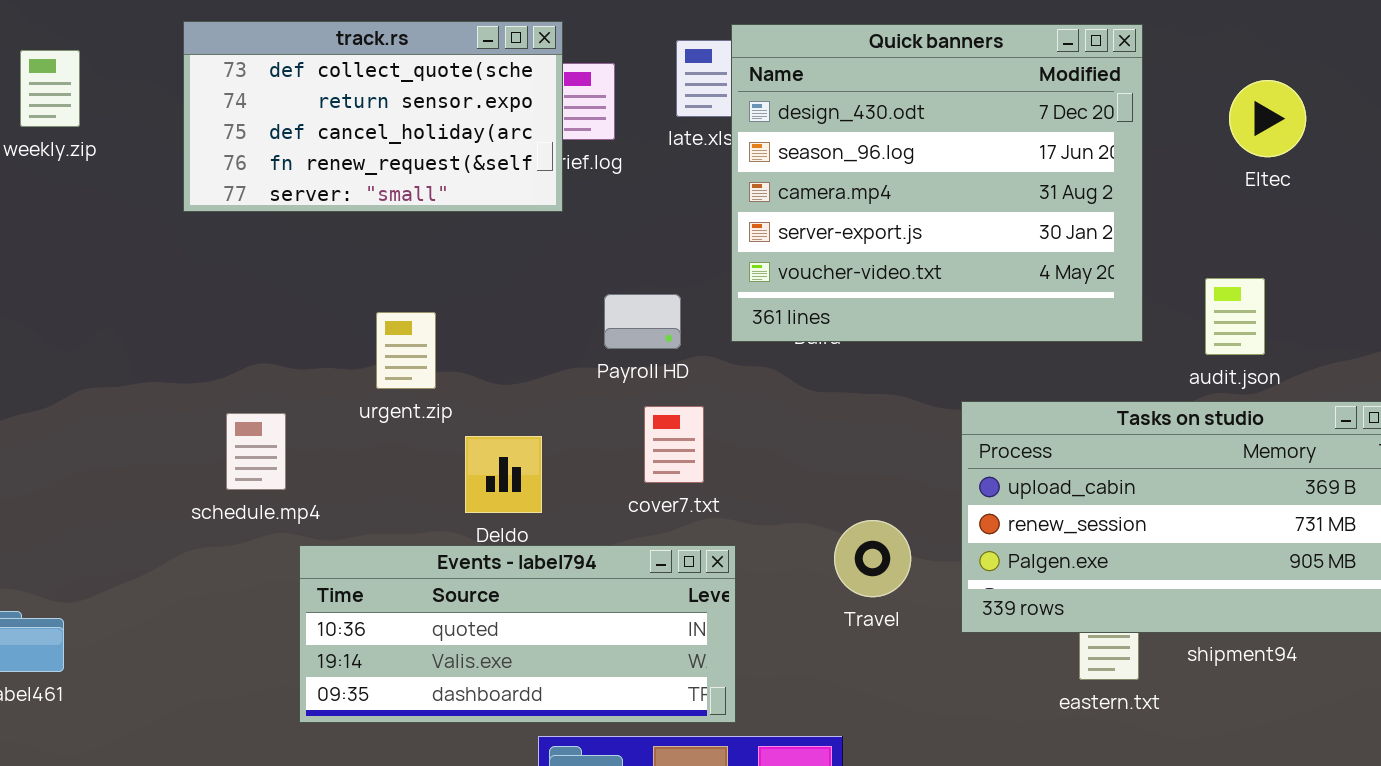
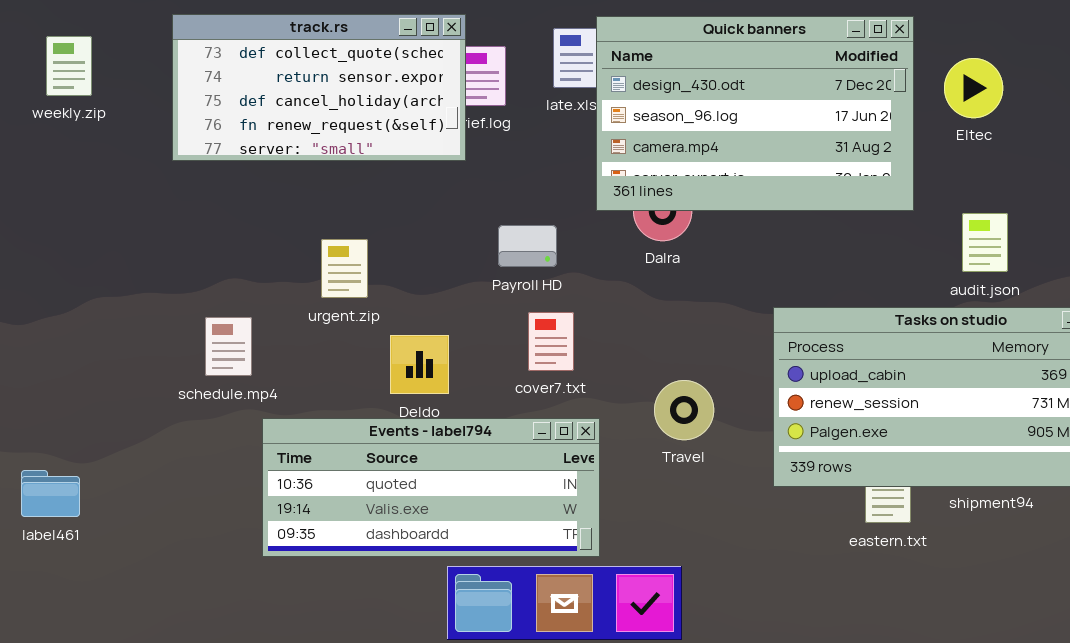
Quick banners: [731,24,1143,342] -> [596,16,914,211], resized
Eltec: [1229,80,1306,157] -> [944,58,1003,118], moved
Travel: [834,520,911,597] -> [654,380,714,440], moved

